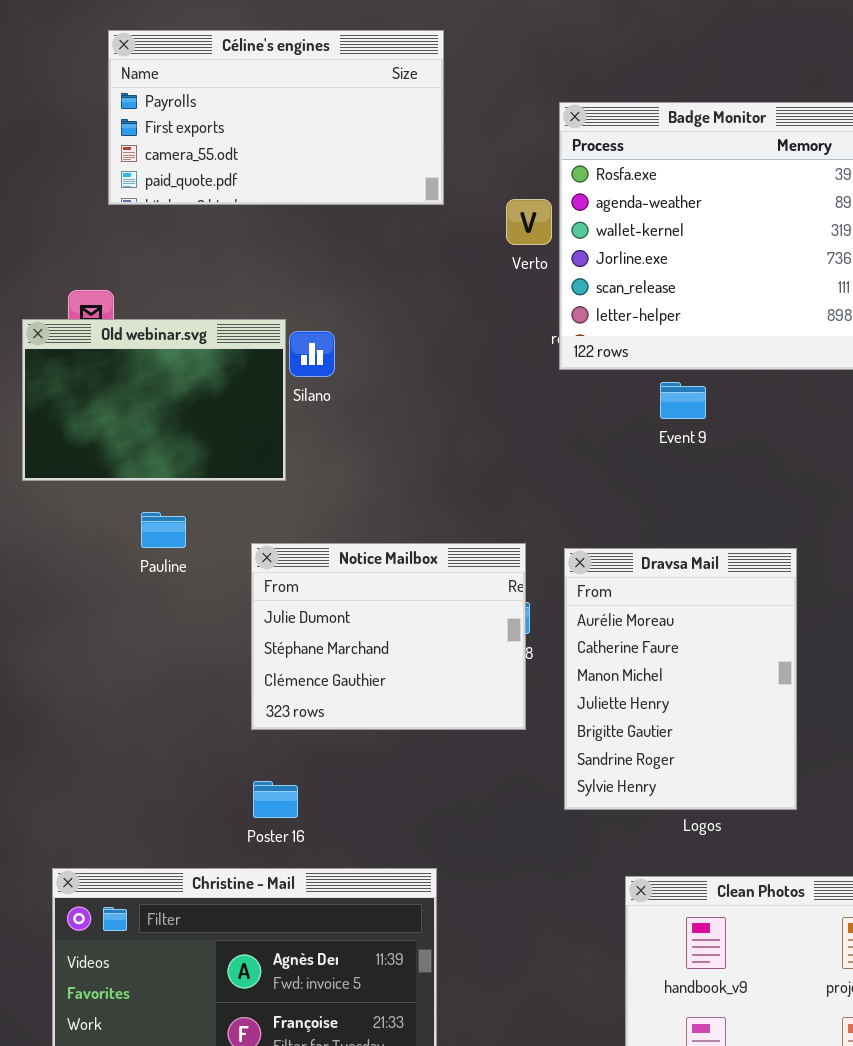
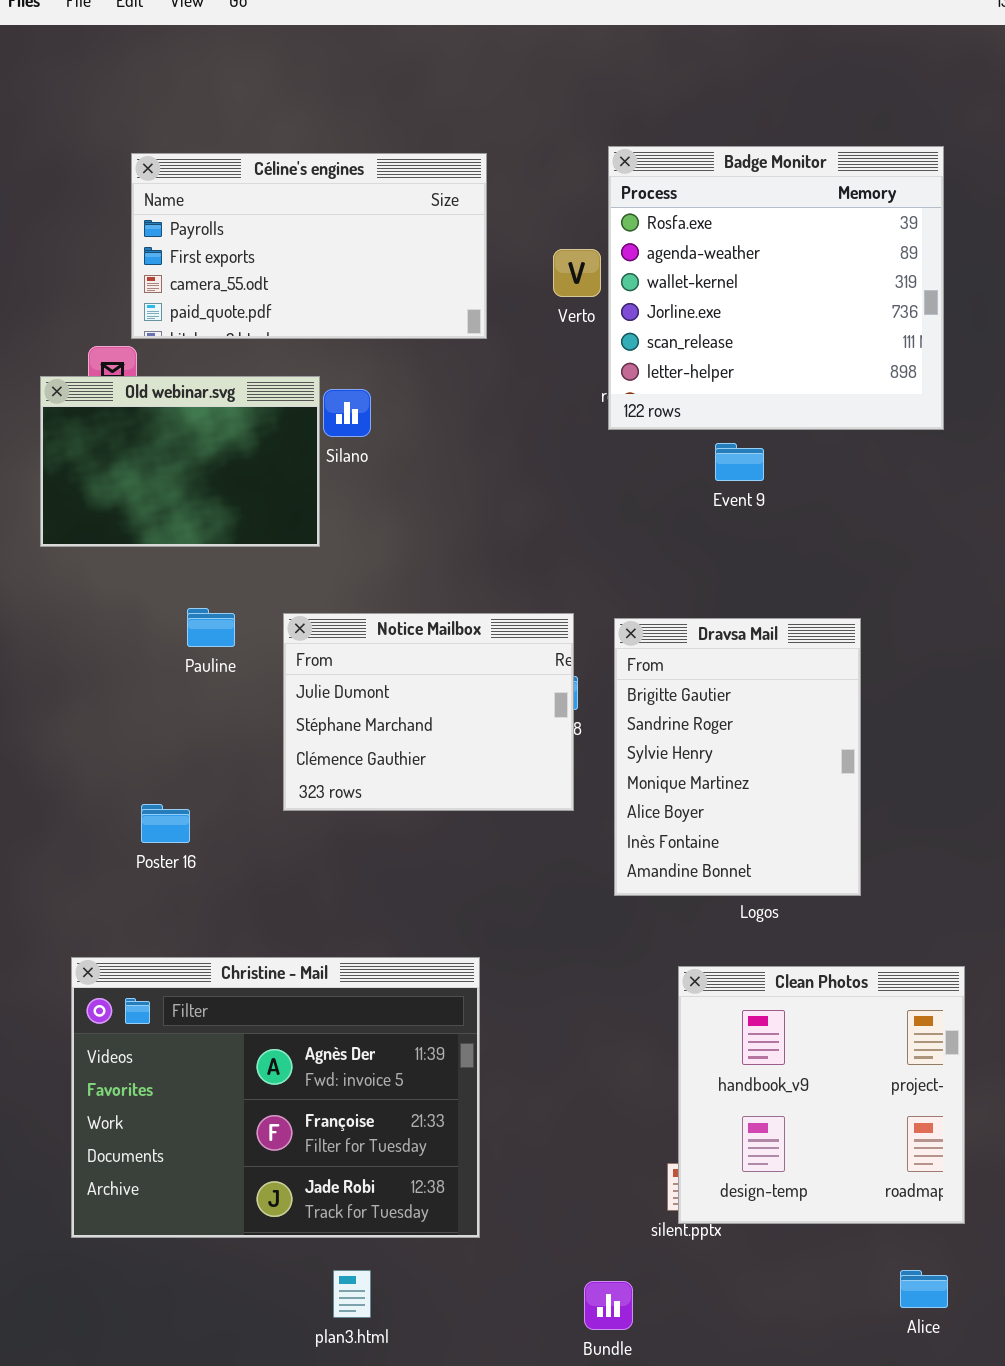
Céline's engines: [108,30,444,205] -> [131,153,487,339], moved
Pauline: [141,512,186,548] -> [187,608,235,647], moved
Dravsa Mail: [564,548,797,810] -> [614,618,861,896], scrolled down 4 rows
Poster 16: [253,781,298,818] -> [141,804,190,843], moved

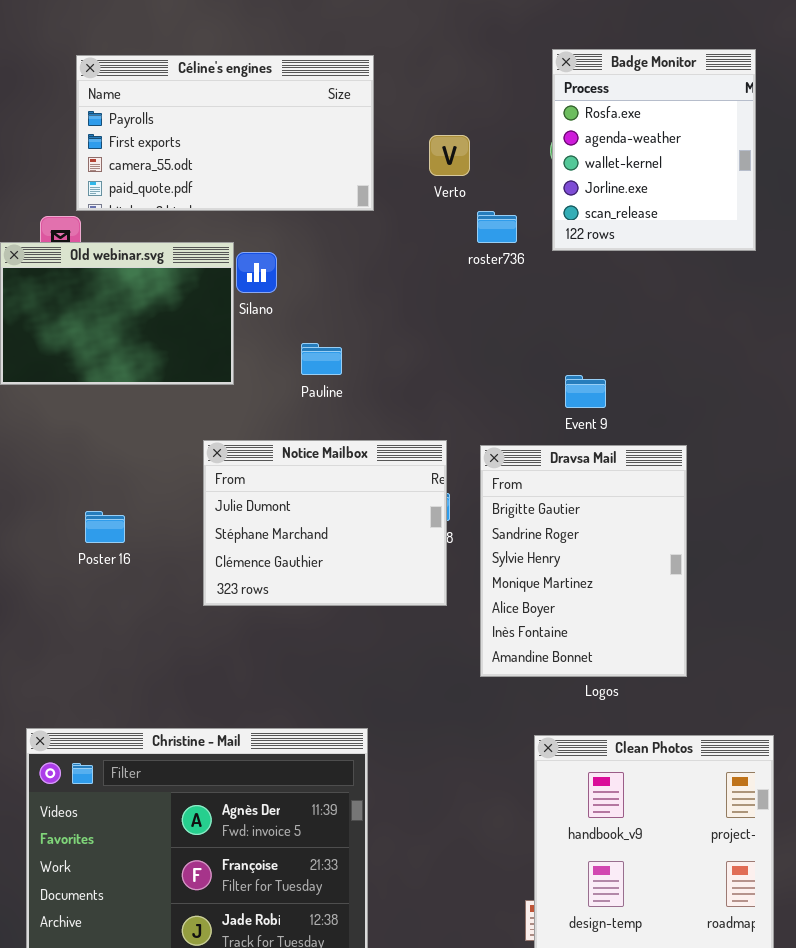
Badge Monitor: [608,146,944,430] -> [552,49,756,251], resized
Event 9: [715,443,764,481] -> [565,375,606,408], moved
Pauline: [187,608,235,647] -> [301,343,342,375], moved
Poster 16: [141,804,190,843] -> [85,511,125,543], moved

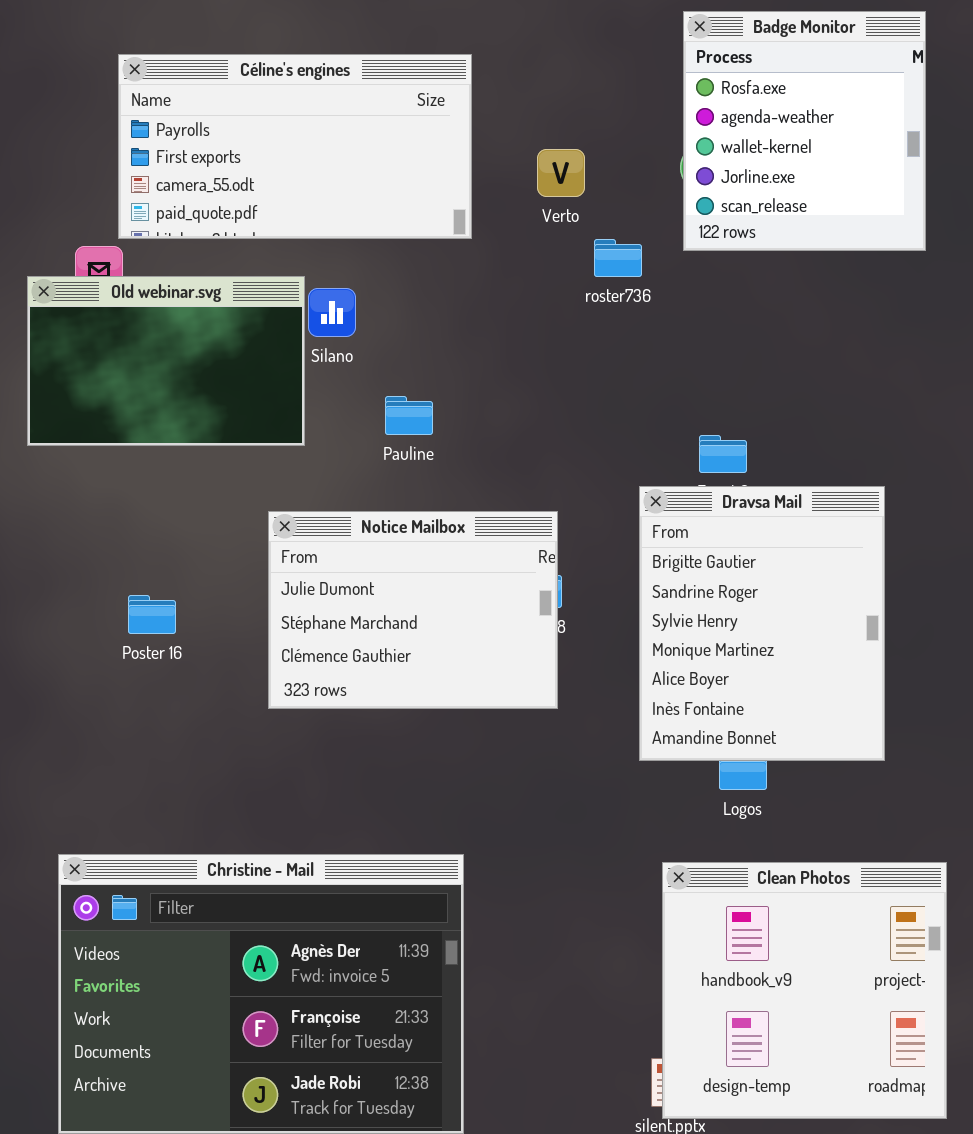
Badge Monitor: [552,49,756,251] -> [683,11,926,251], moved
Dravsa Mail: [480,445,687,677] -> [639,486,885,761], moved

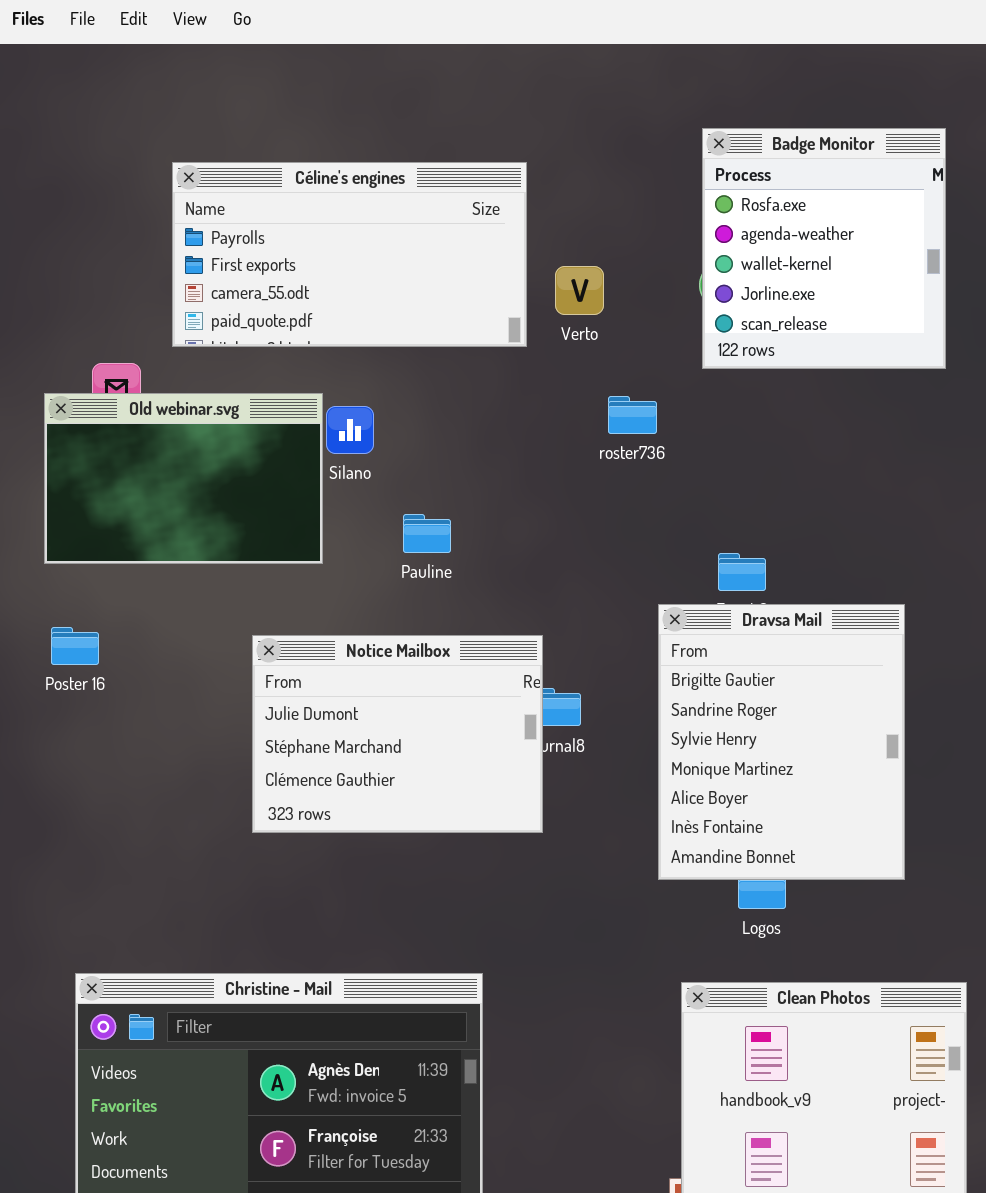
Céline's engines: [118,54,472,239] -> [172,162,527,347], moved
roster736: [594,239,642,277] -> [608,396,657,434], moved
Notice Mailbox: [268,511,558,709] -> [252,635,543,833], moved
Poster 16: [128,595,176,634] -> [51,627,99,665], moved

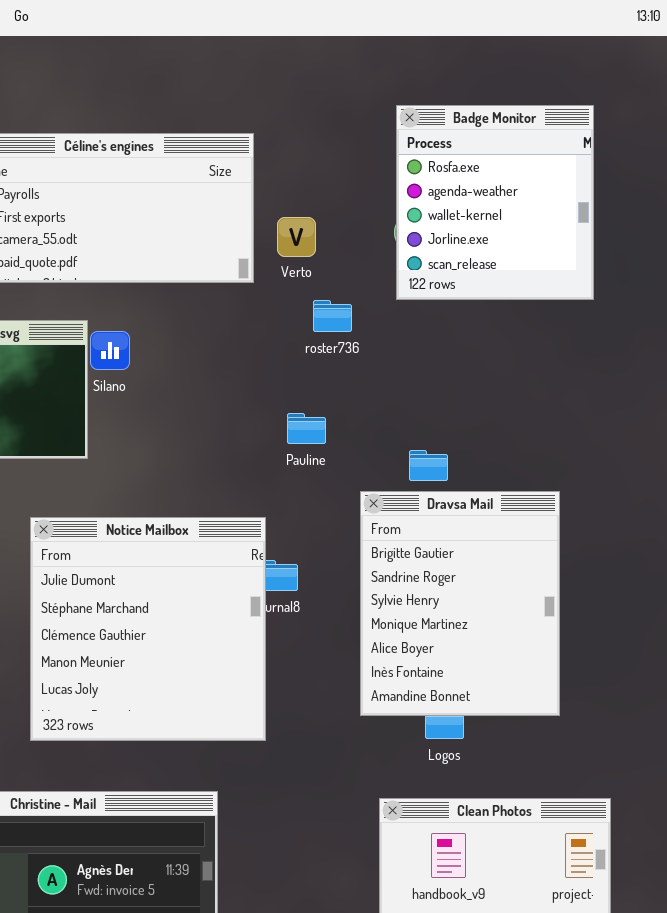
roster736: [608,396,657,434] -> [313,300,352,332], moved
Pauline: [403,514,451,553] -> [287,413,326,444], moved
Notice Mailbox: [252,635,543,833] -> [30,517,266,741], resized

